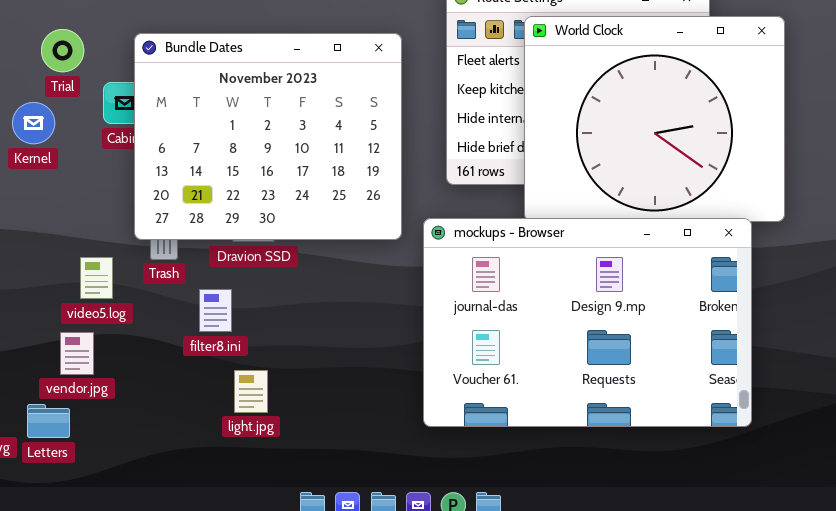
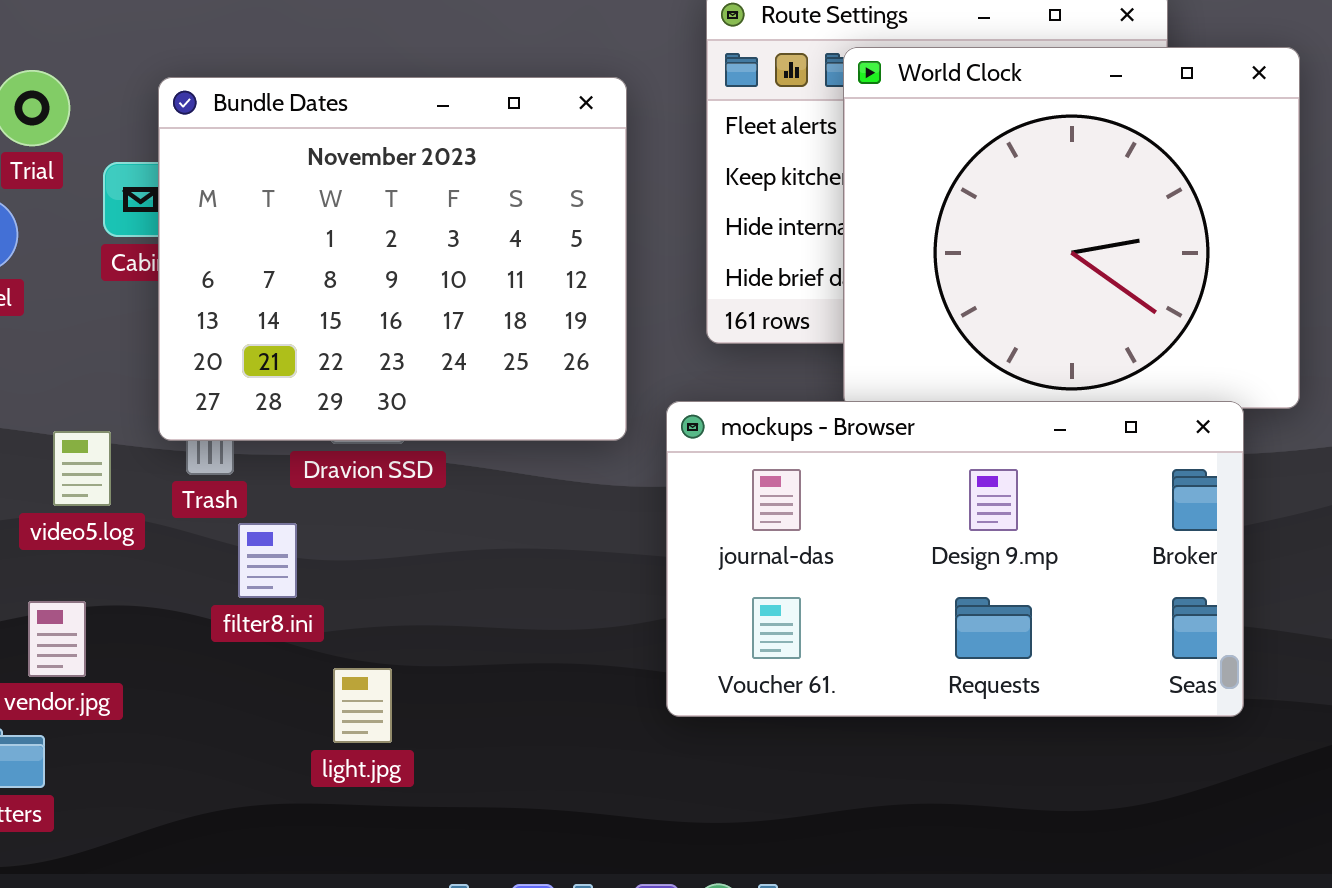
mockups - Browser: [423,218,752,427] -> [666,401,1244,717], resized
video5.log: [80,257,113,299] -> [53,431,111,506], moved
filter8.ini: [199,289,232,332] -> [238,523,297,598], moved

